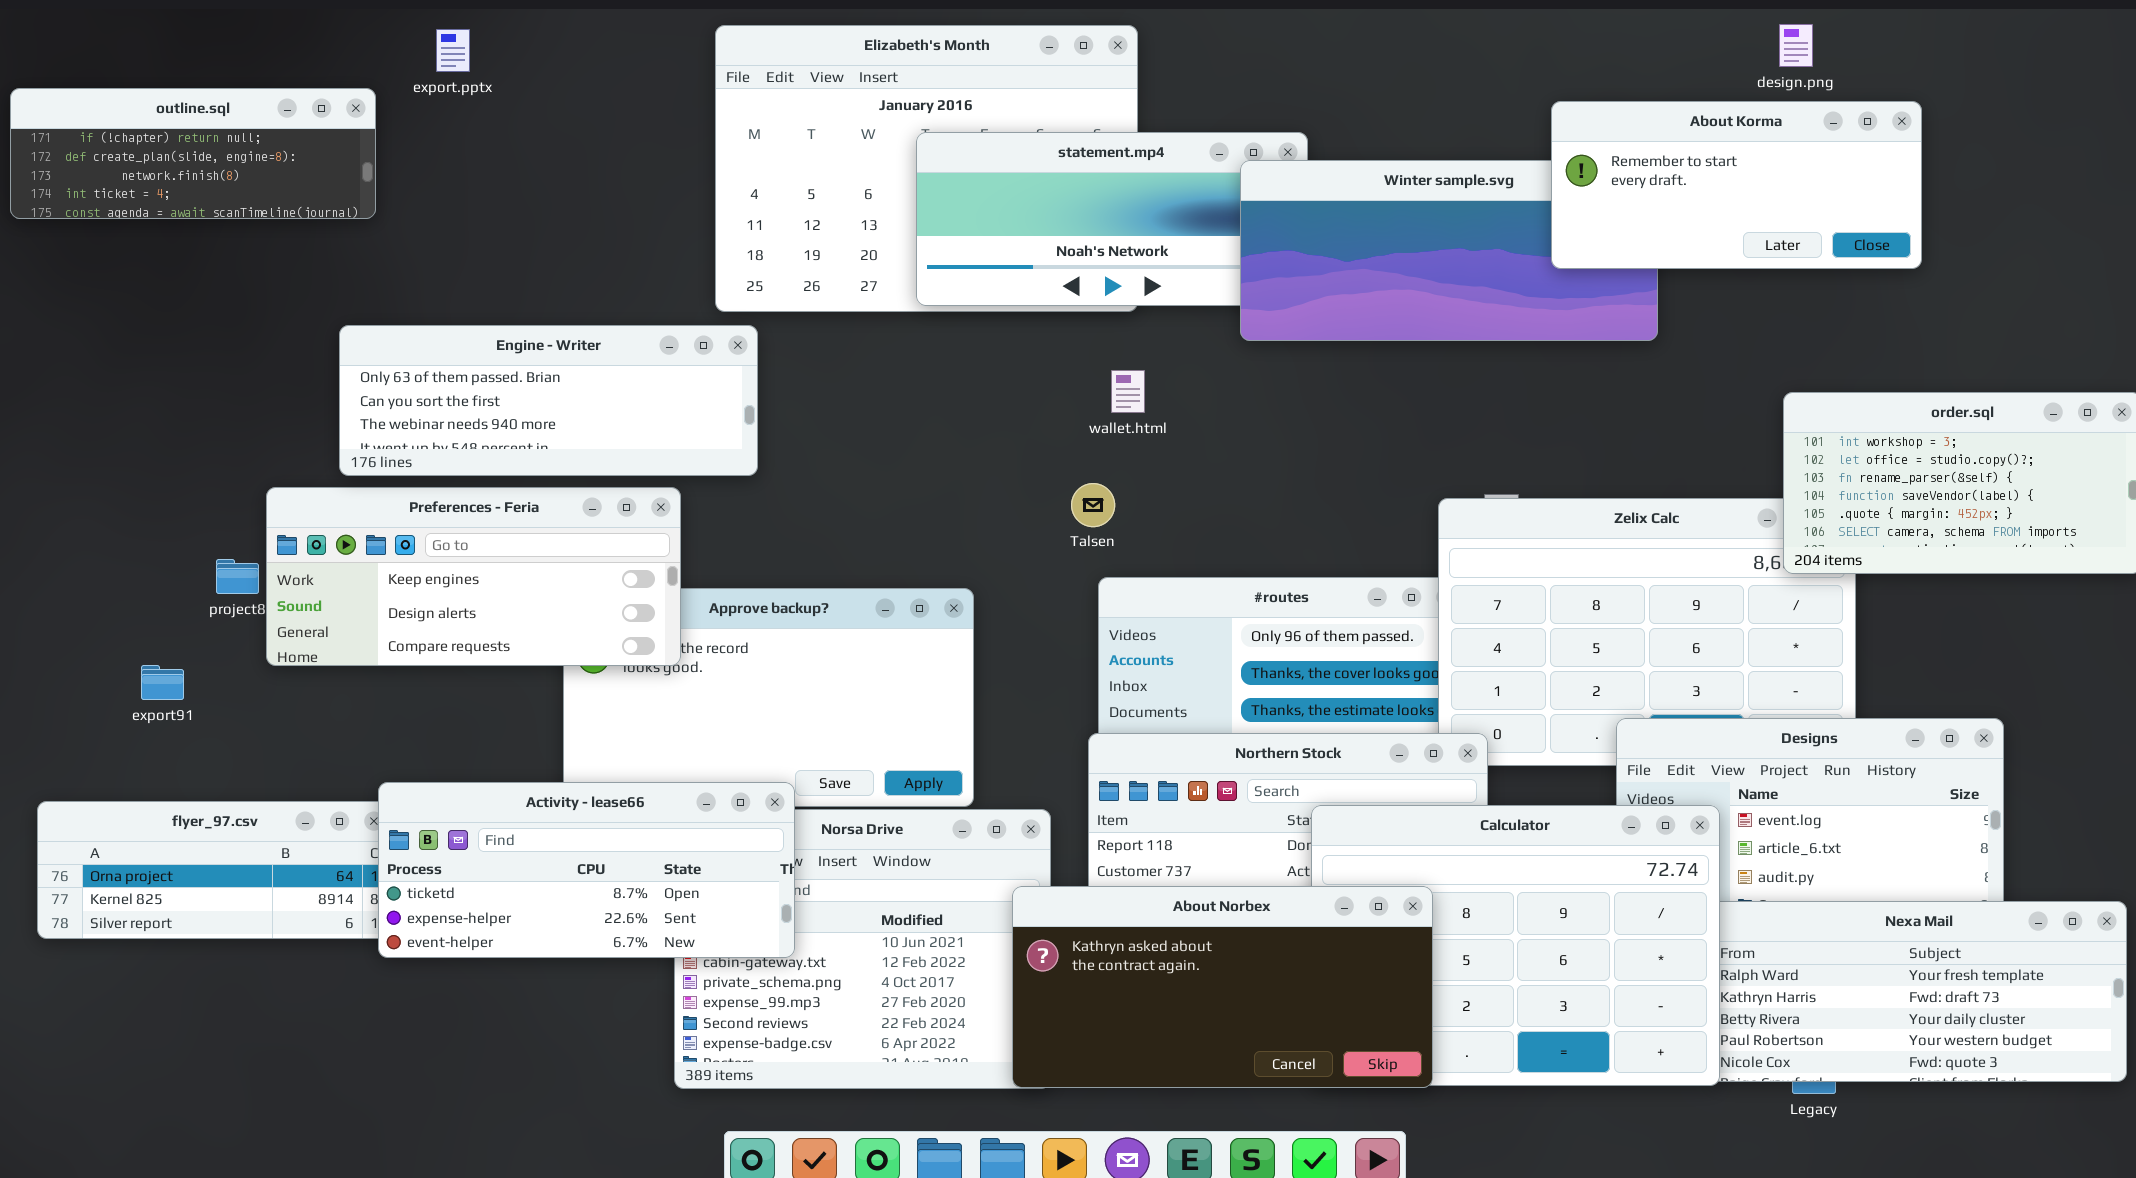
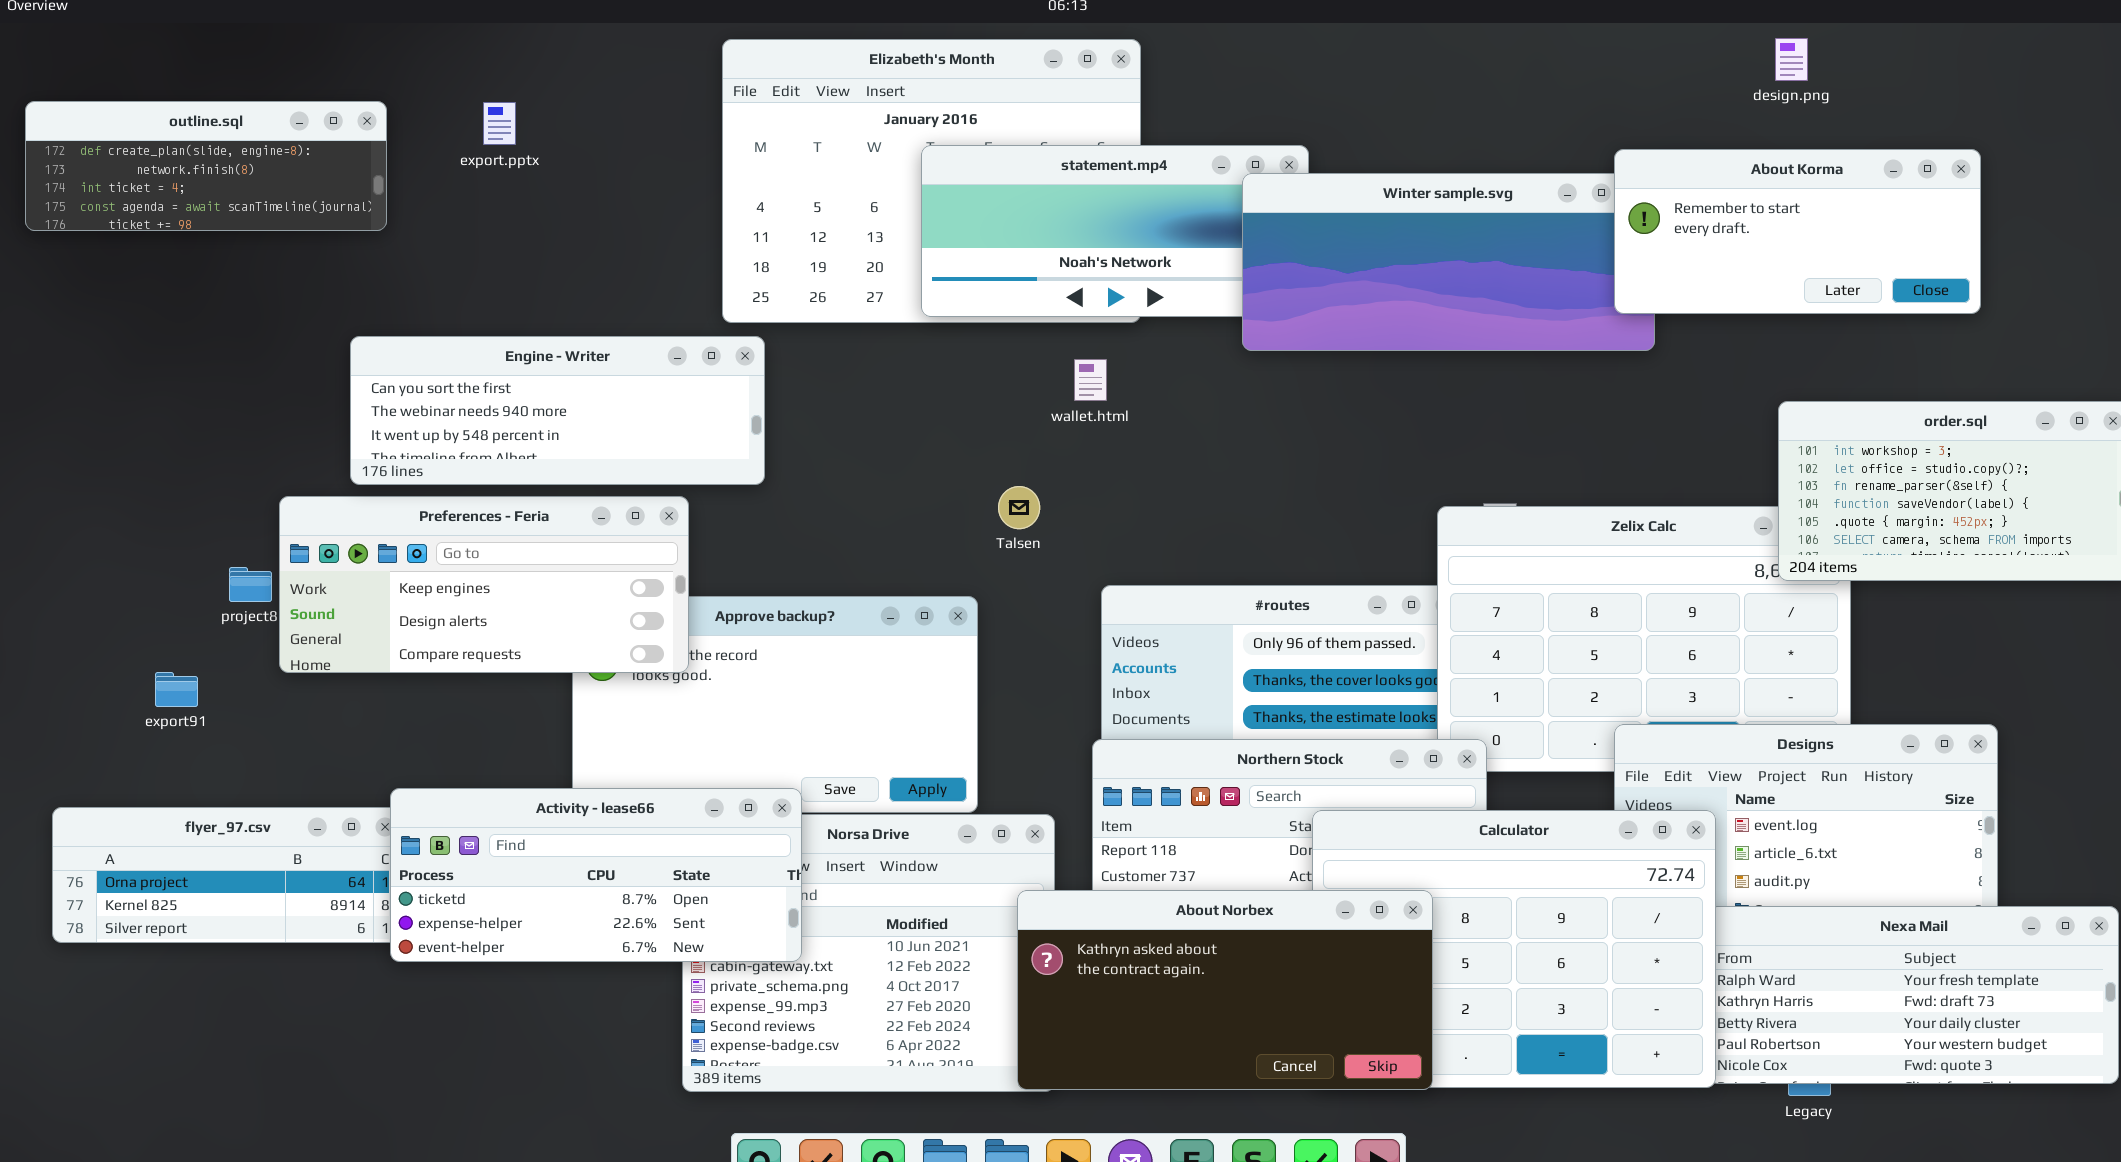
export.pptx: [436,29,470,72] -> [483,102,516,145], moved
outline.sql: [10,88,376,219] -> [25,101,387,231], scrolled down 1 row
About Korma: [1551,101,1922,269] -> [1614,149,1981,314], moved
Engine - Writer: [339,325,758,476] -> [350,336,765,485], scrolled down 1 row
wallet.html: [1111,370,1145,413] -> [1074,359,1107,401], moved
Talsen: [1071,483,1115,527] -> [998,486,1040,529], moved

